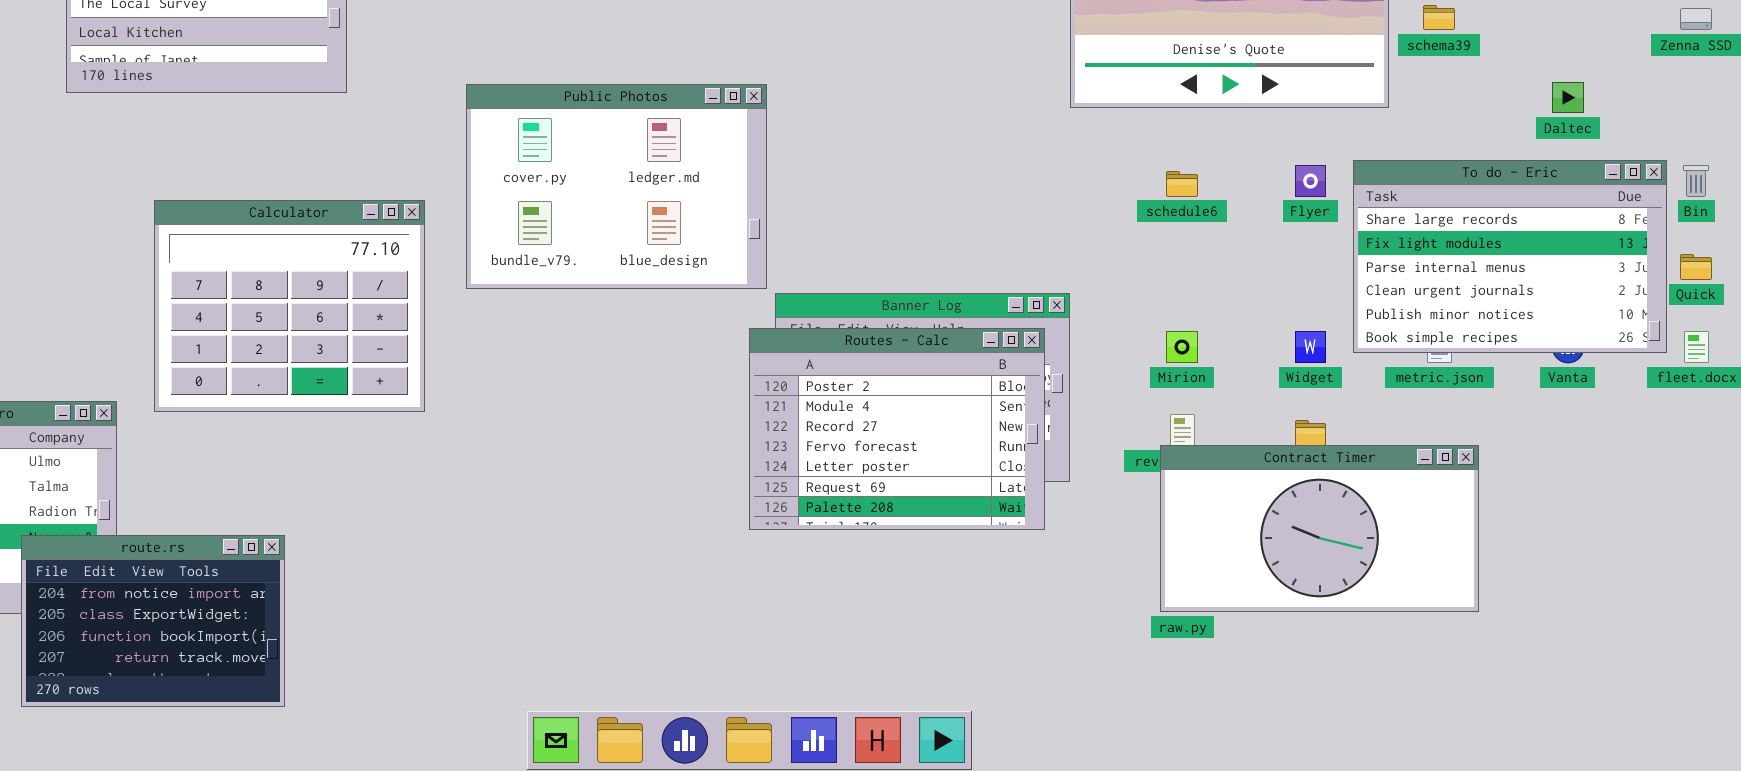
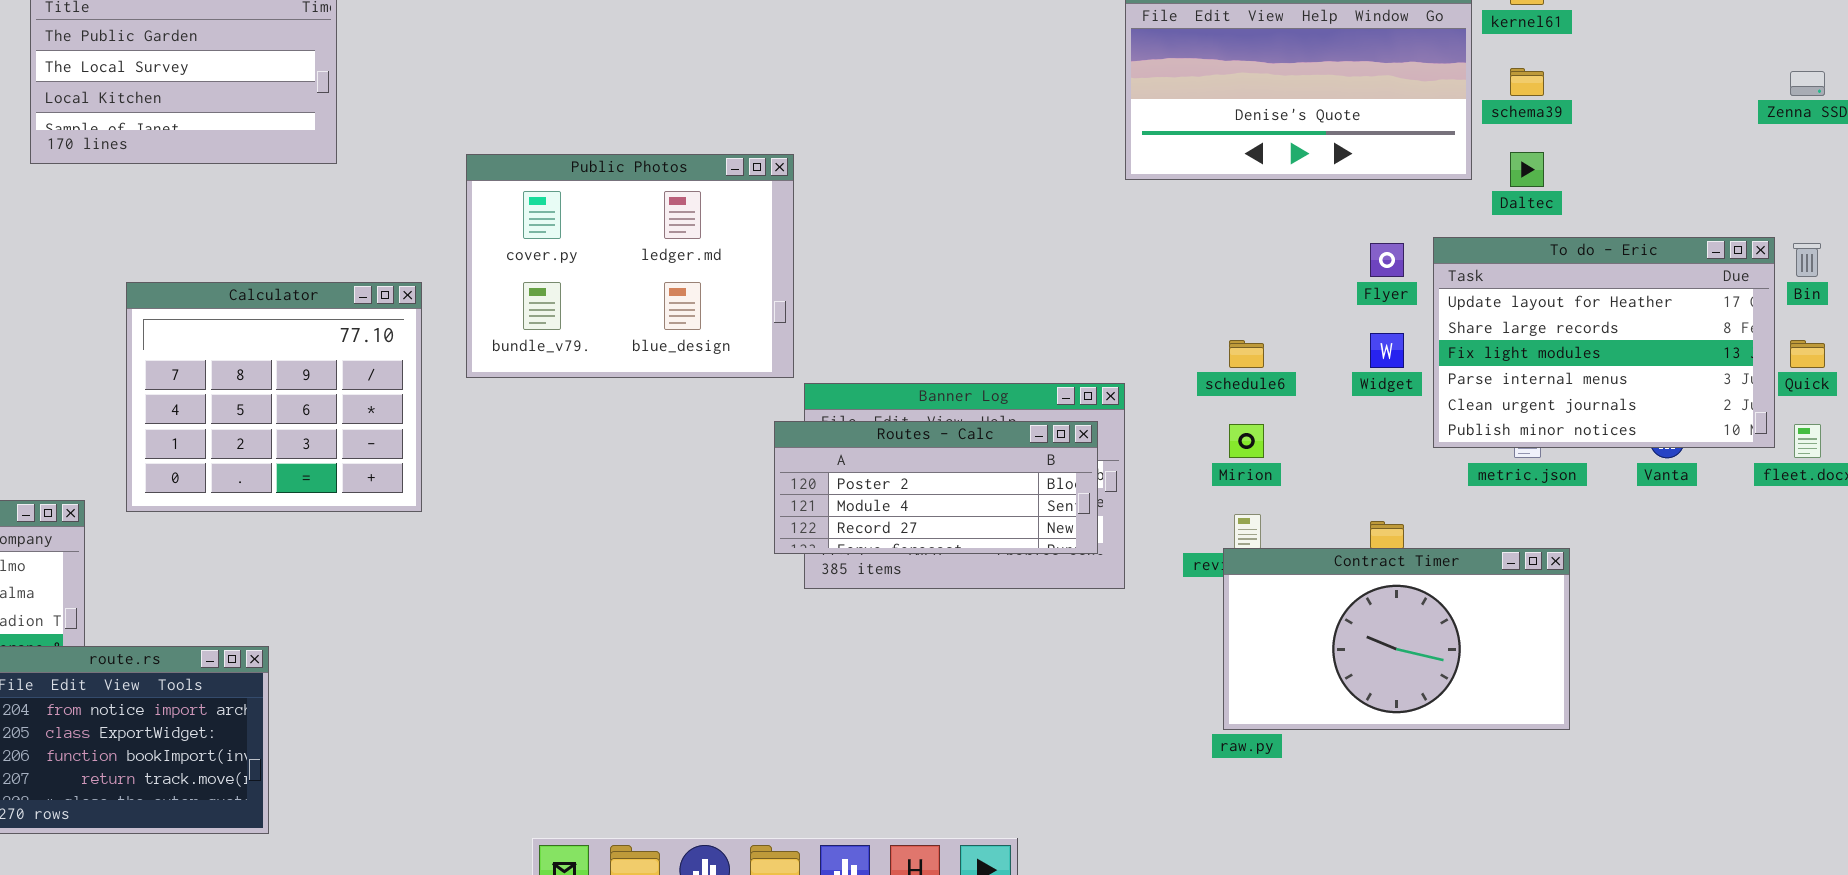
Daltec: [1552,82,1584,113] -> [1510,152,1544,187], moved
To do - Eric: [1353,160,1667,353] -> [1433,237,1775,448], scrolled up 1 row
schedule6: [1166,171,1198,197] -> [1229,340,1264,368], moved
Routes - Calc: [749,328,1045,530] -> [774,421,1098,554], resized
Widget: [1295,331,1326,363] -> [1370,333,1404,368], moved

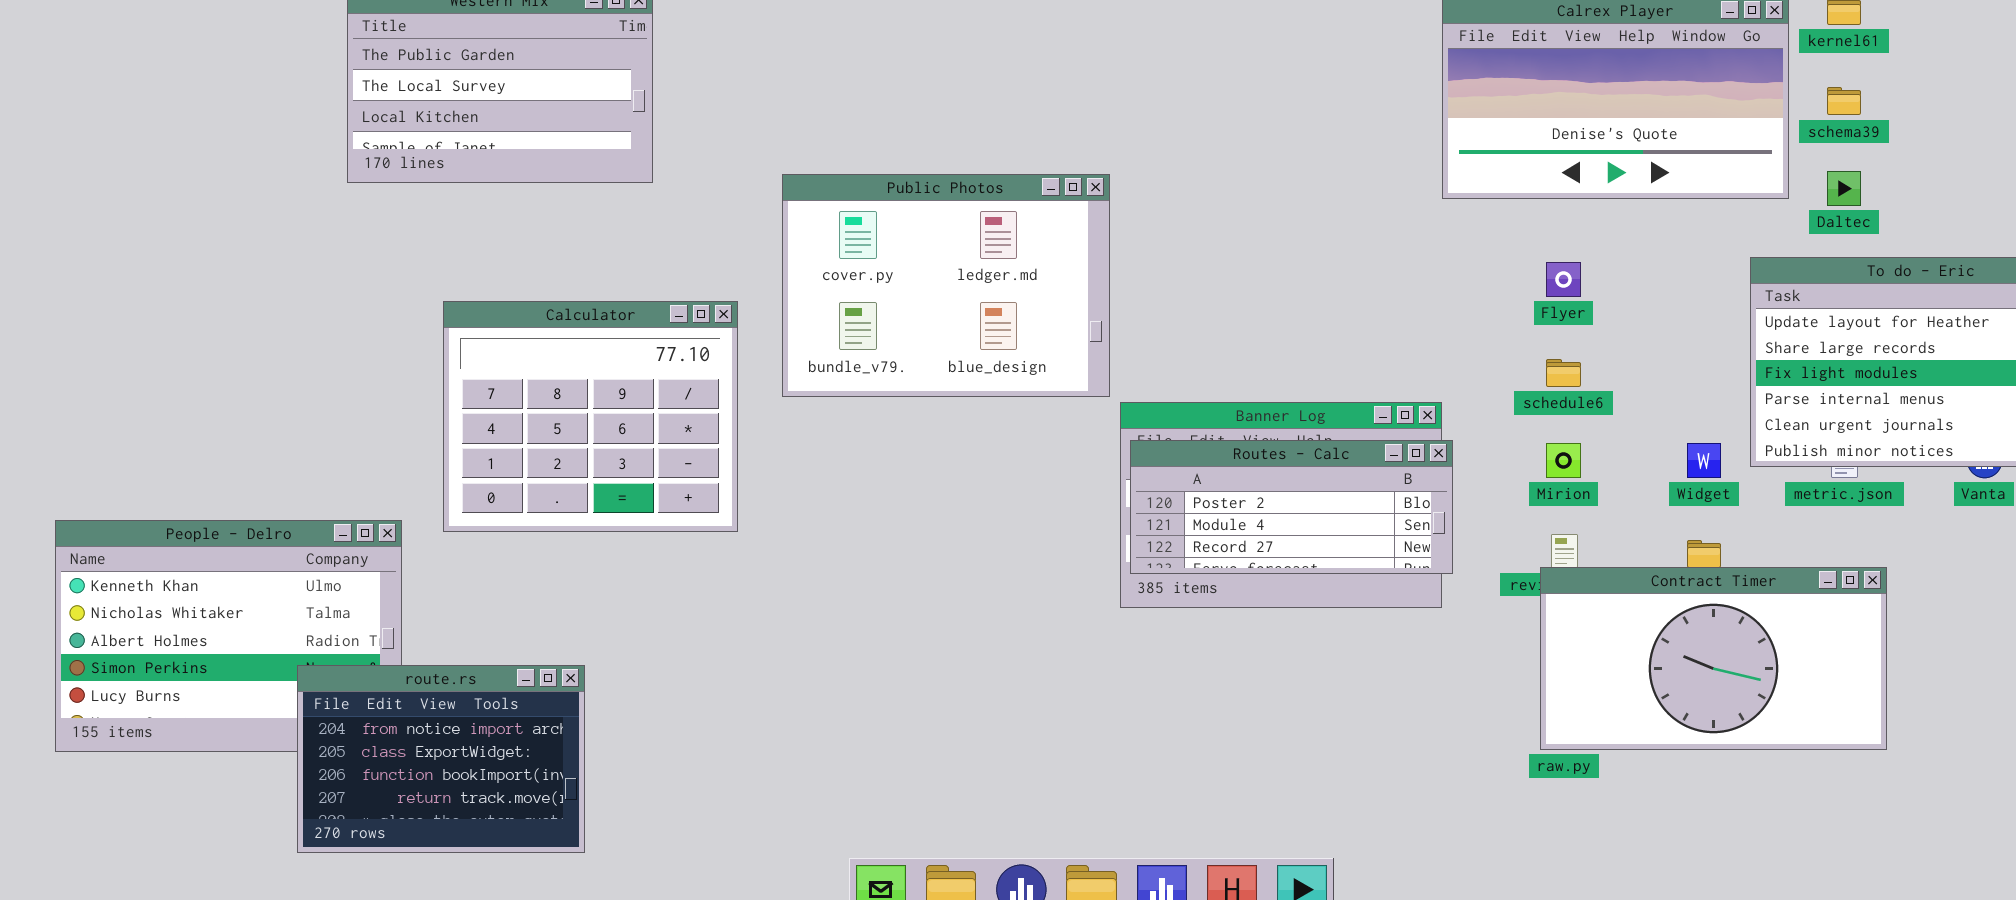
Flyer: [1370,243,1404,277] -> [1546,262,1581,297], moved
Widget: [1370,333,1404,368] -> [1687,443,1721,478], moved
Routes - Calc: [774,421,1098,554] -> [1130,440,1453,574], moved

